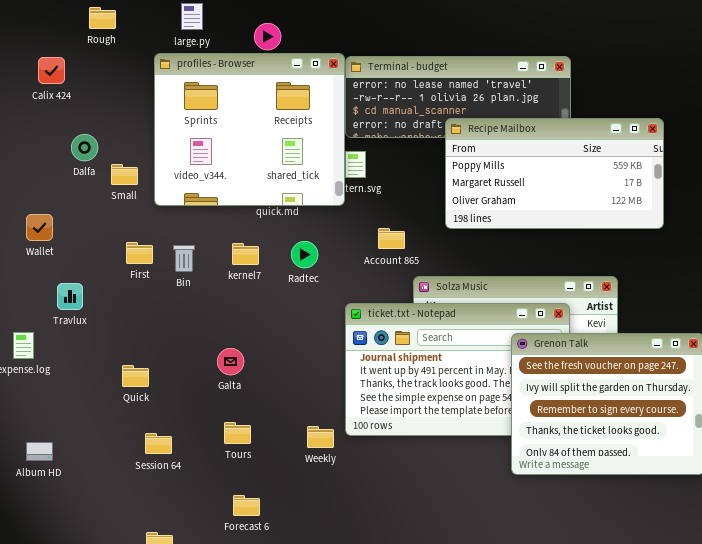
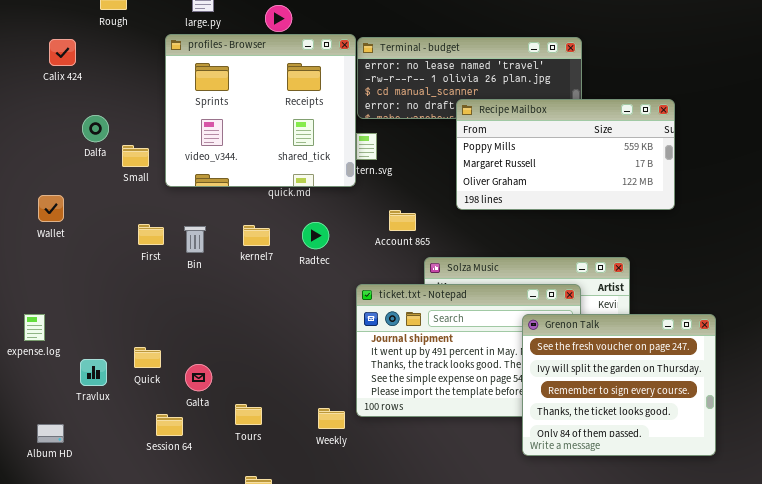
Travlux: [57,283,83,310] -> [80,359,107,386], moved
Galta: [217,348,244,375] -> [185,364,212,391], moved

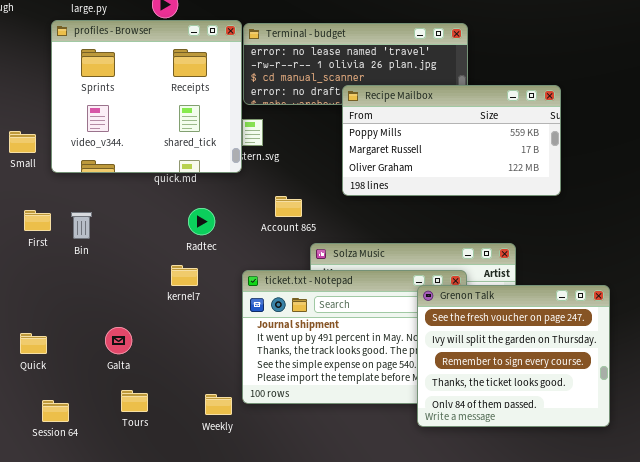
kernel7: [243,225,270,246] -> [171,265,198,286], moved
Grenon Talk: [522,314,716,456] -> [417,285,610,427], moved
Galta: [185,364,212,391] -> [105,327,132,354], moved

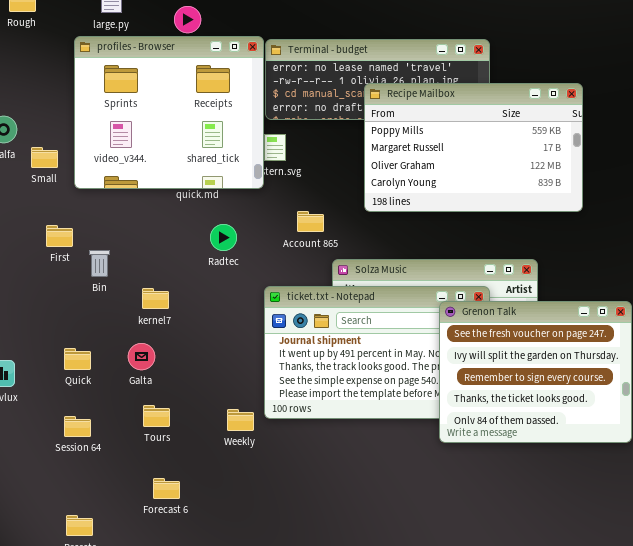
Recipe Mailbox: [342,85,561,196] -> [364,83,583,212], resized
Bin: [71,212,92,239] -> [89,250,110,277], moved
kernel7: [171,265,198,286] -> [142,288,169,309], moved
Quick: [20,333,47,354] -> [64,348,91,370], moved

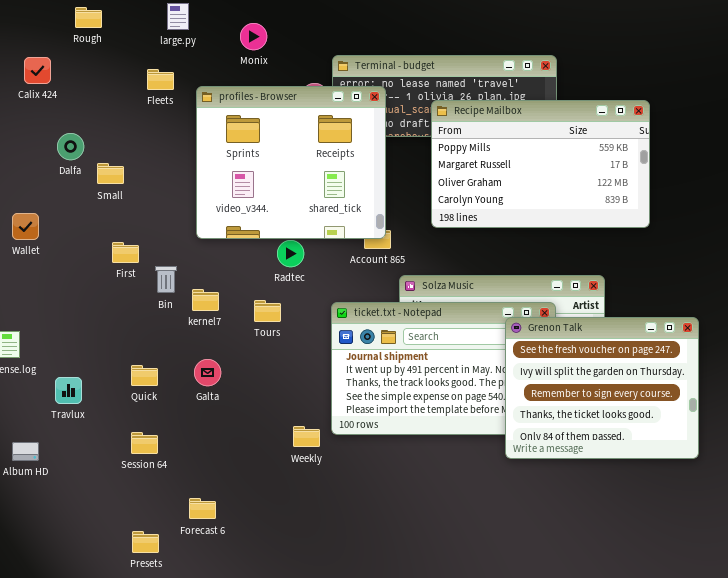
profiles - Browser: [74,36,264,189] -> [196,86,386,239], moved
kernel7: [142,288,169,309] -> [192,289,219,311], moved
Tours: [143,405,170,427] -> [254,300,281,322], moved
Forecast 6: [153,478,180,499] -> [189,498,216,519], moved

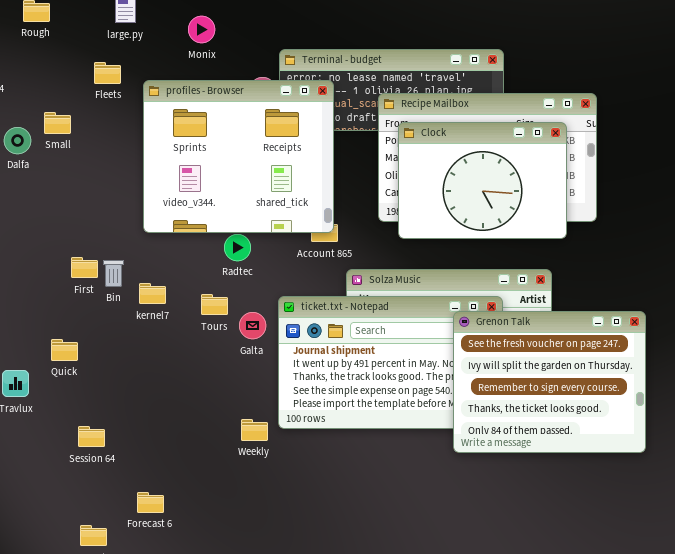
Clock: none -> [398,122,567,239], opened
Small: [97,163,124,184] -> [44,112,71,134], moved
First: [112,242,139,263] -> [71,257,98,278], moved
Galta: [194,359,221,386] -> [239,312,266,339], moved
Quick: [131,365,158,386] -> [51,339,78,361], moved

